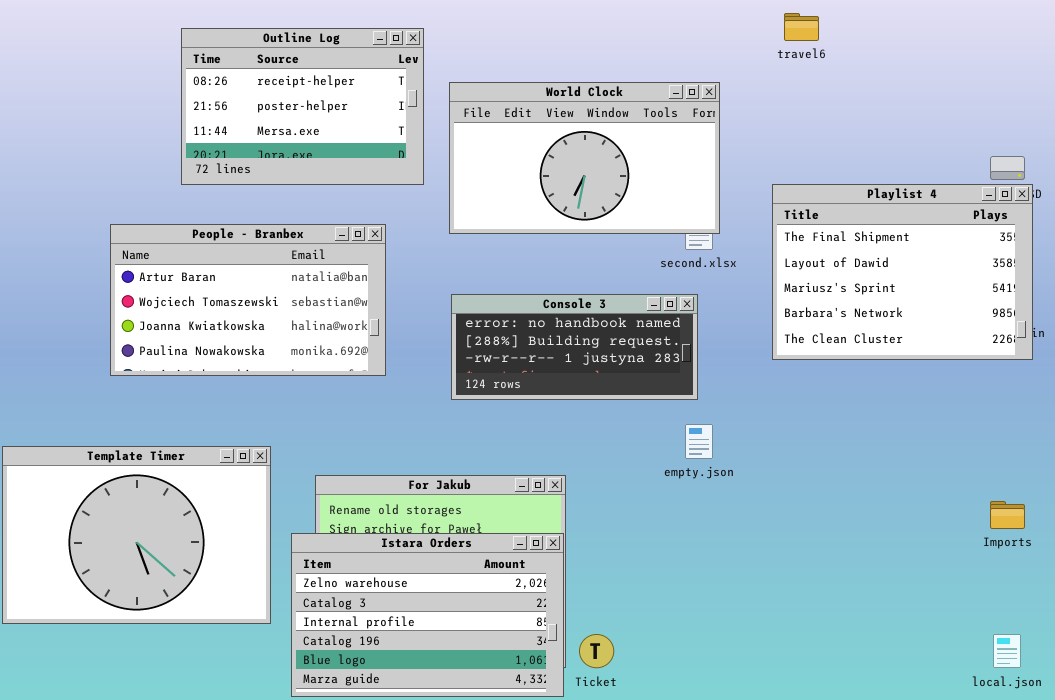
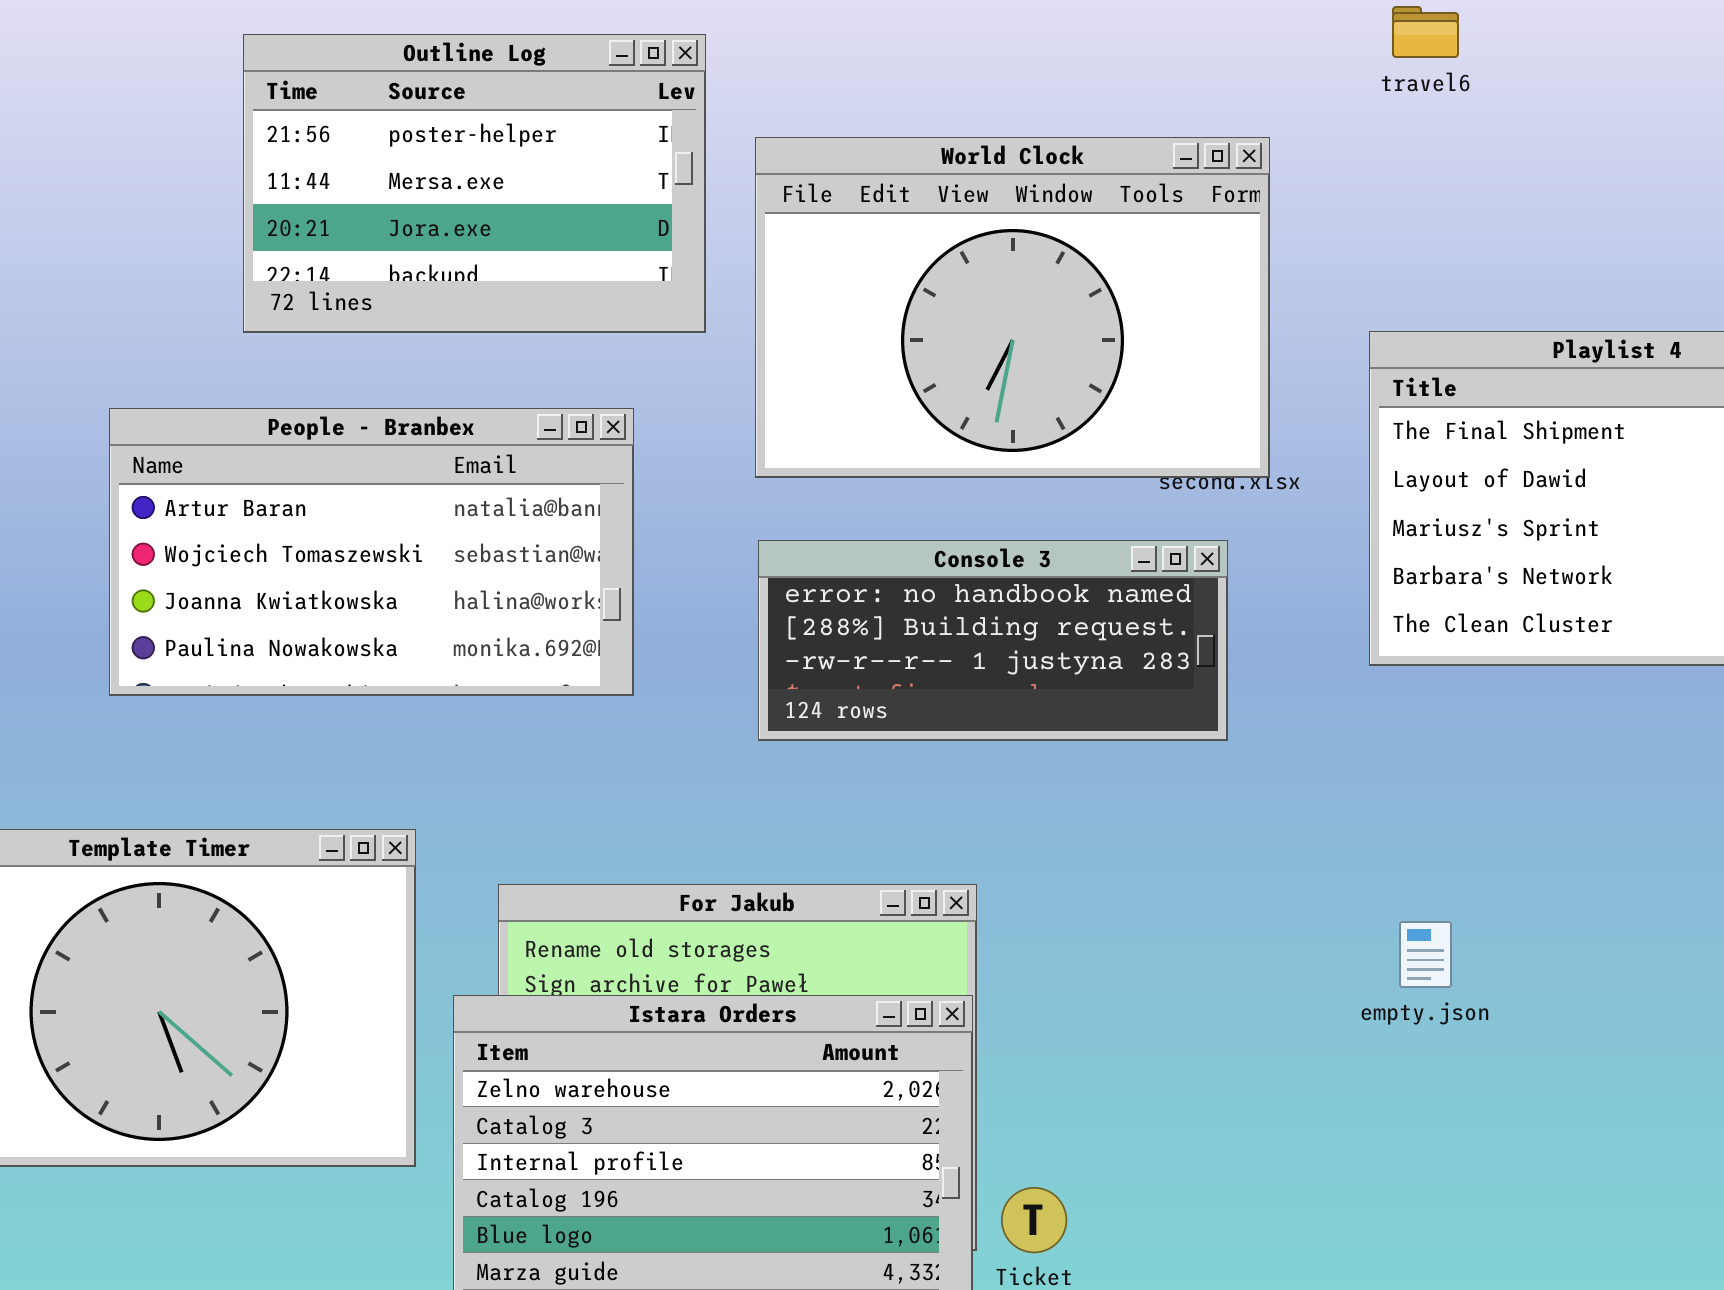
Outline Log: [181,28,424,185] -> [243,34,706,333], scrolled down 1 row
World Clock: [449,82,720,234] -> [755,137,1270,478], resized
empty.json: [685,424,713,459] -> [1399,921,1452,988], moved

